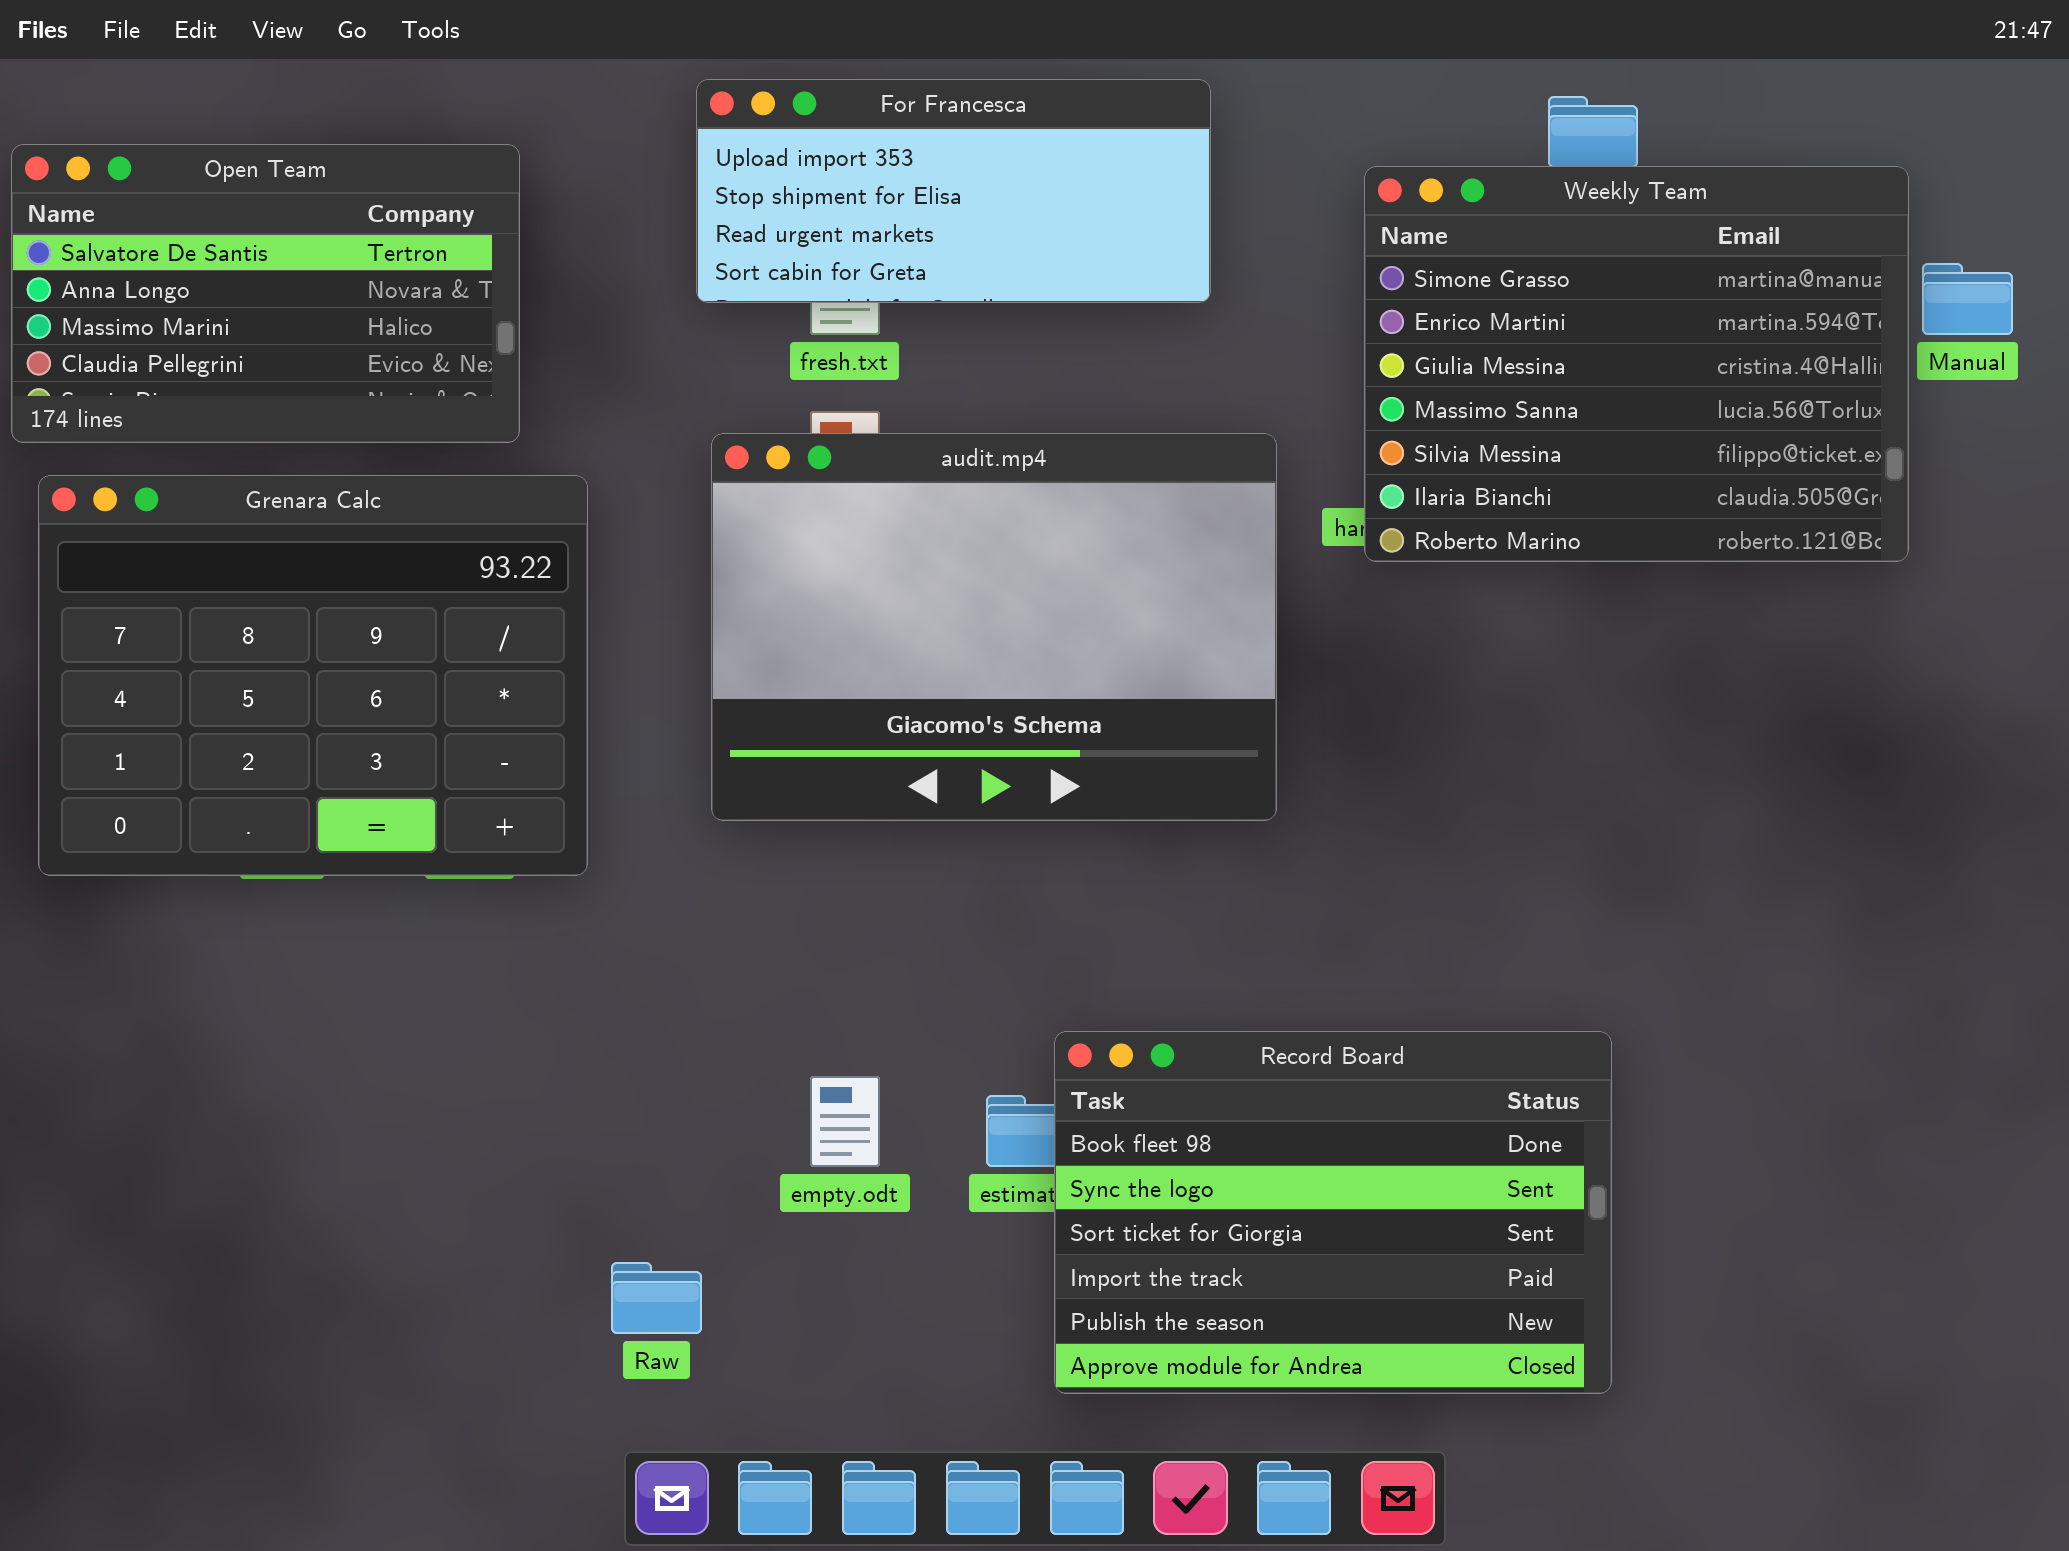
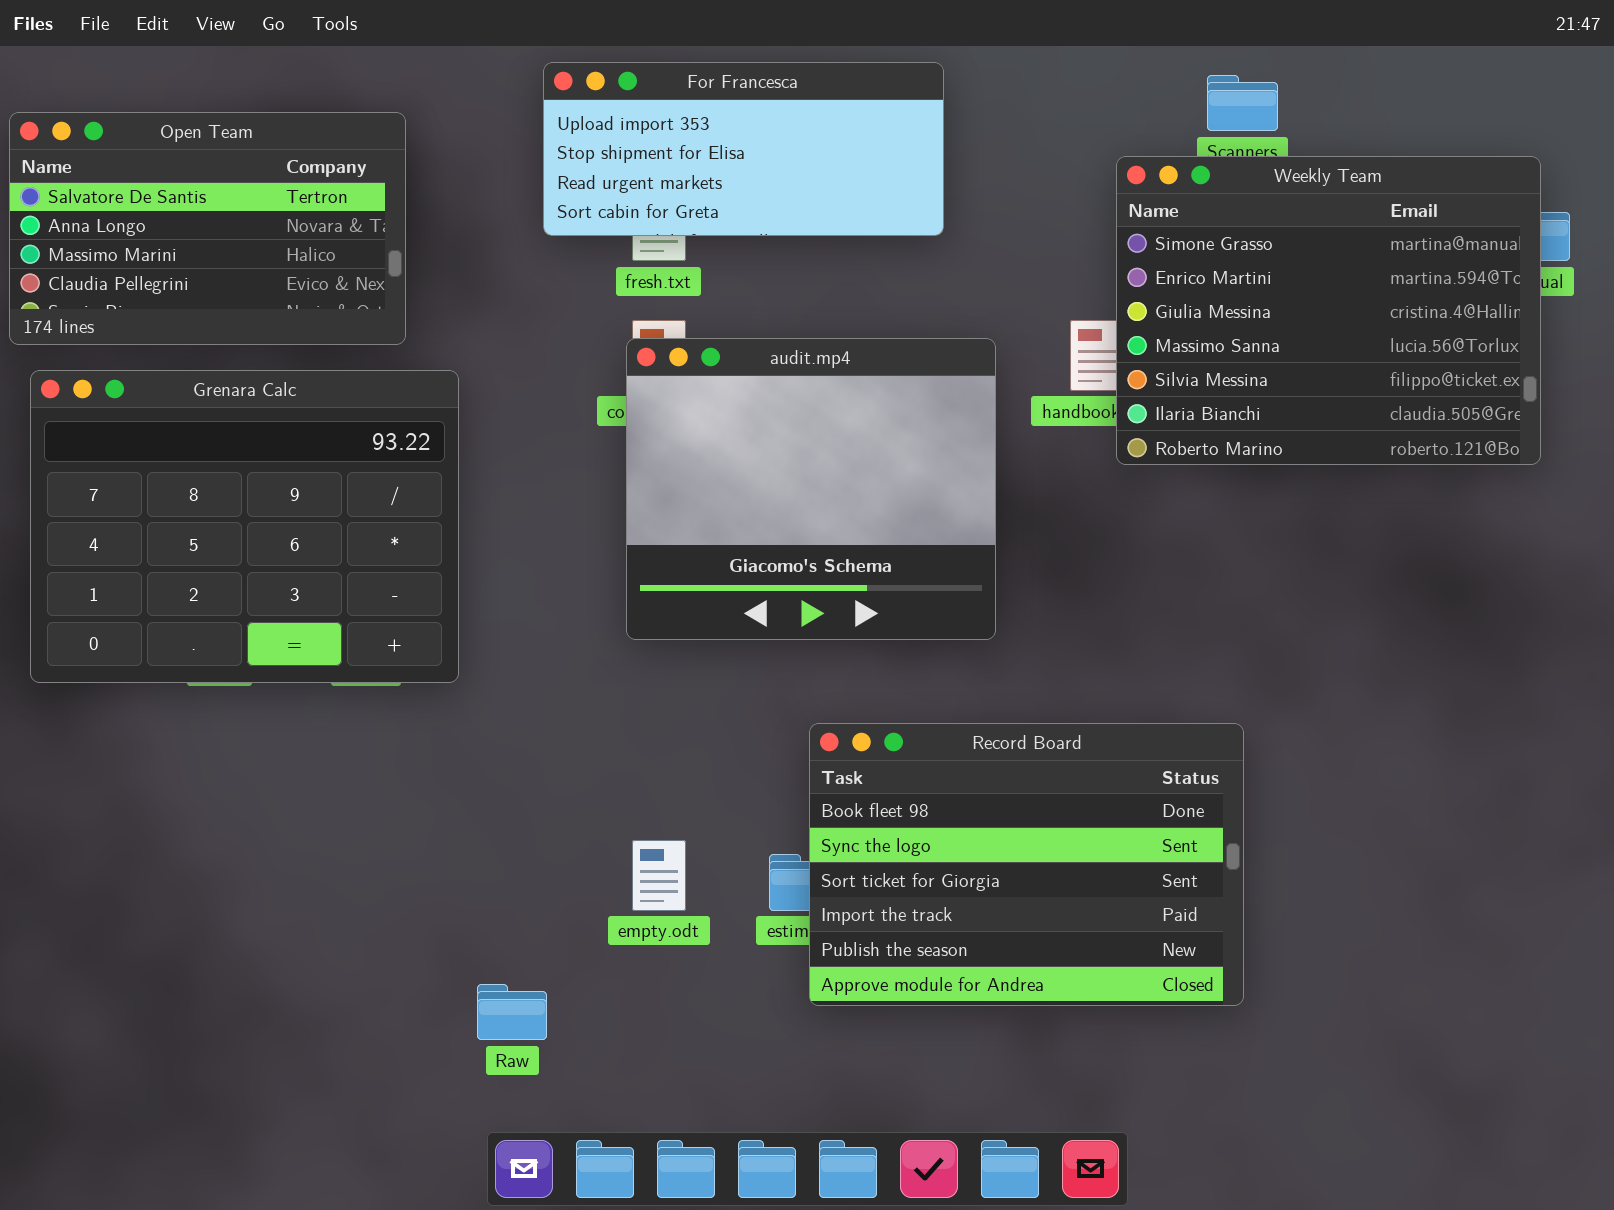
Weekly Team: [1364,166,1909,562] -> [1116,156,1541,465], moved
audit.mp4: [711,433,1277,821] -> [626,338,996,640], resized
Record Board: [1054,1031,1612,1394] -> [809,723,1244,1006], moved

